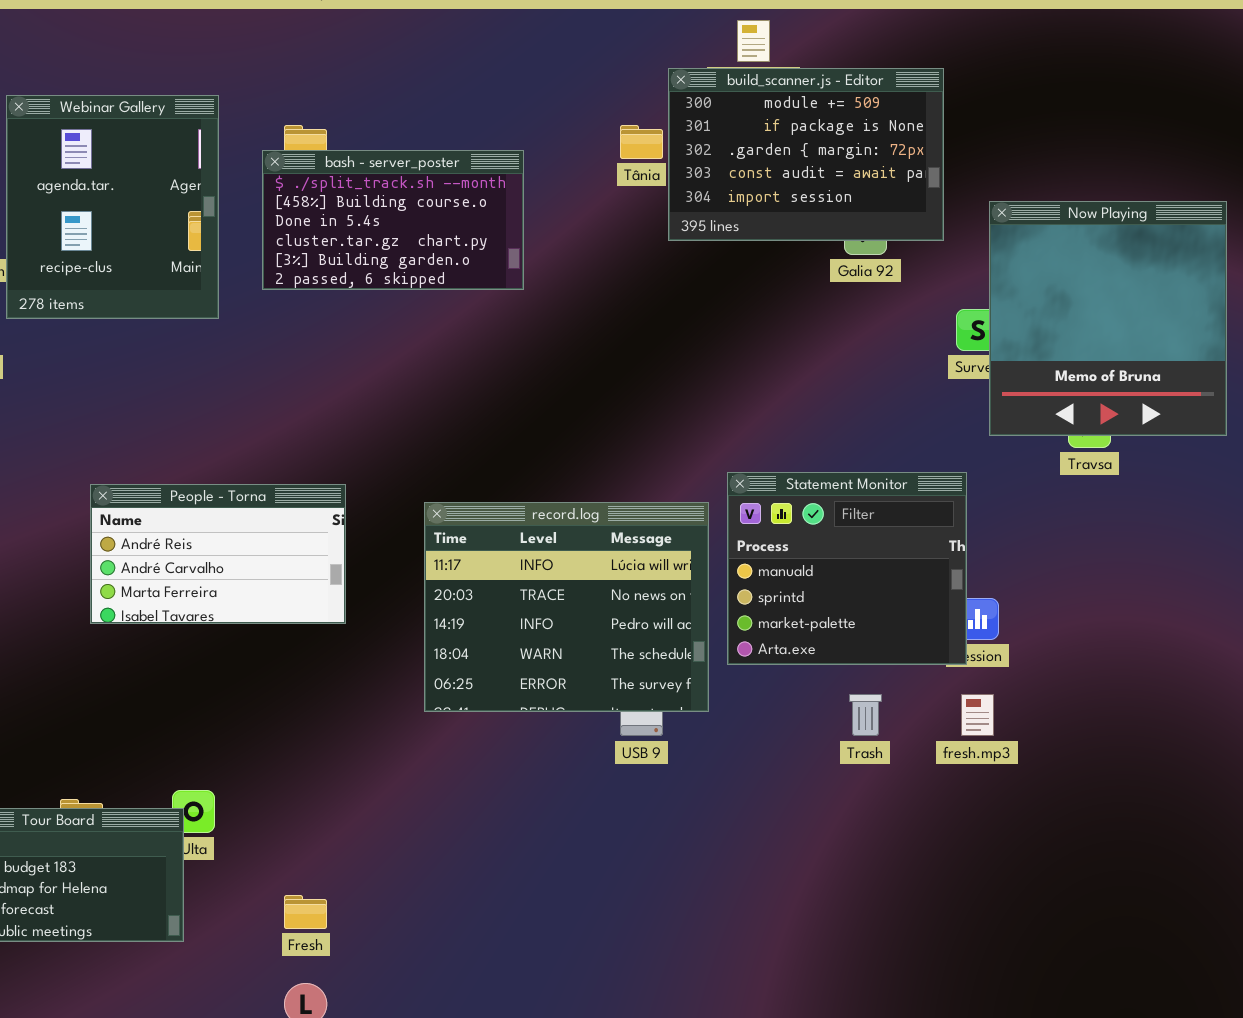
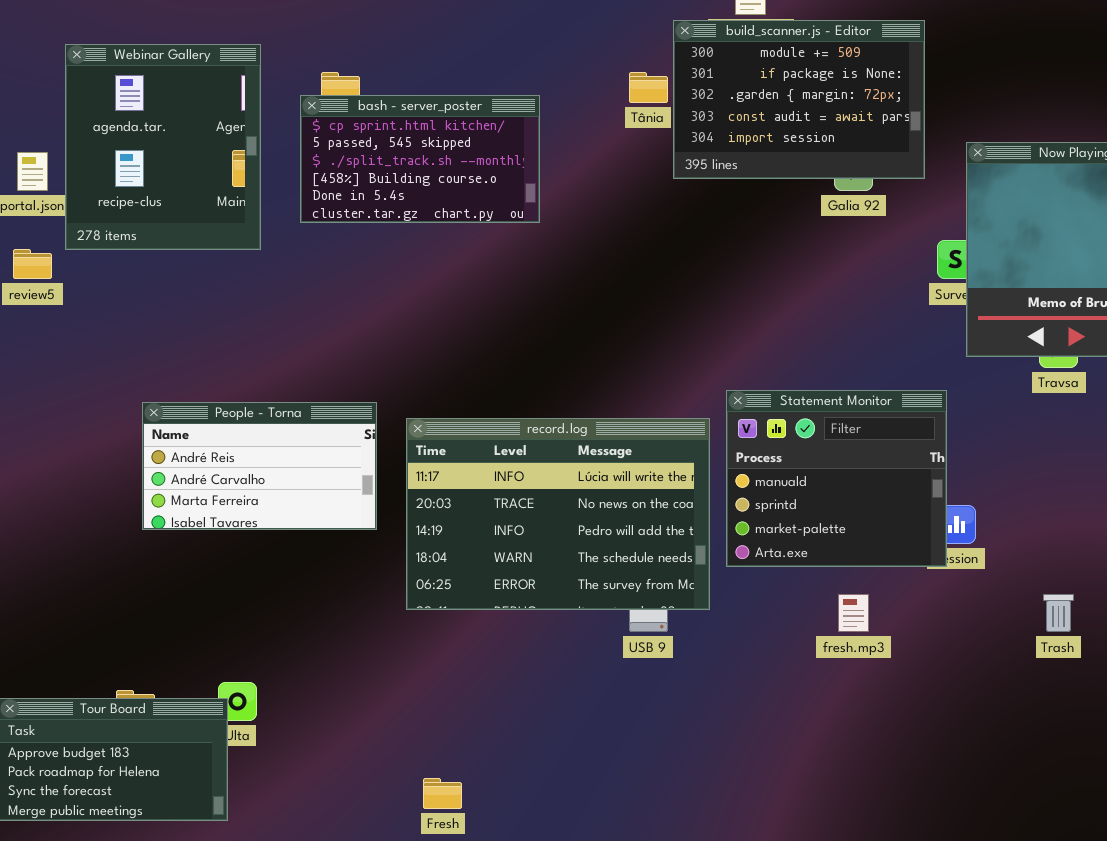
bash - server_poster: [262,150,524,290] -> [300,95,540,223], scrolled up 2 rows
record.log: [424,502,709,712] -> [406,418,710,610], resized
Trash: [849,694,882,736] -> [1043,594,1074,632], moved
fresh.mp3: [961,694,994,736] -> [838,594,869,632], moved
Fresh: [284,895,327,929] -> [423,778,462,809], moved

